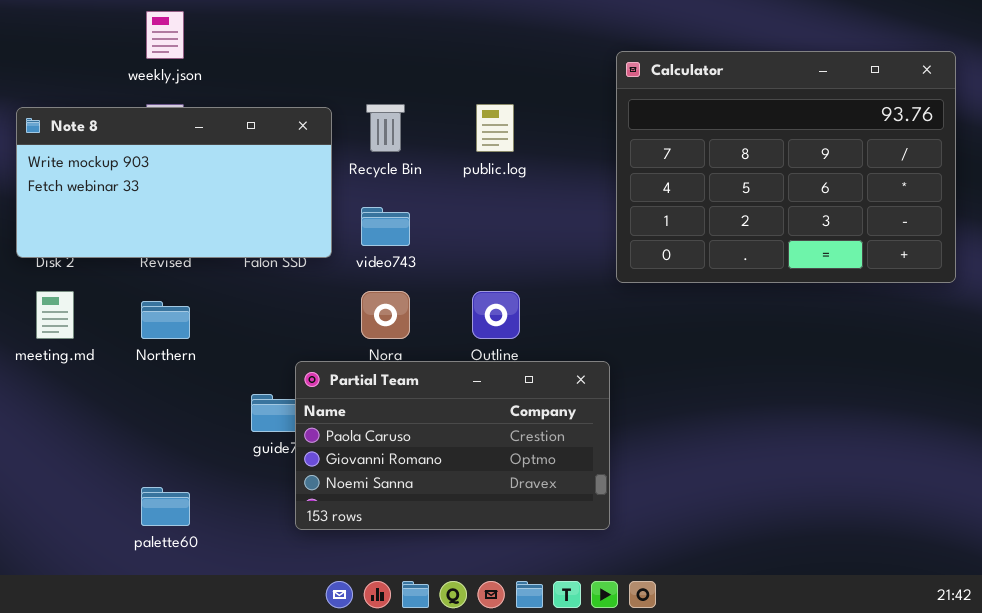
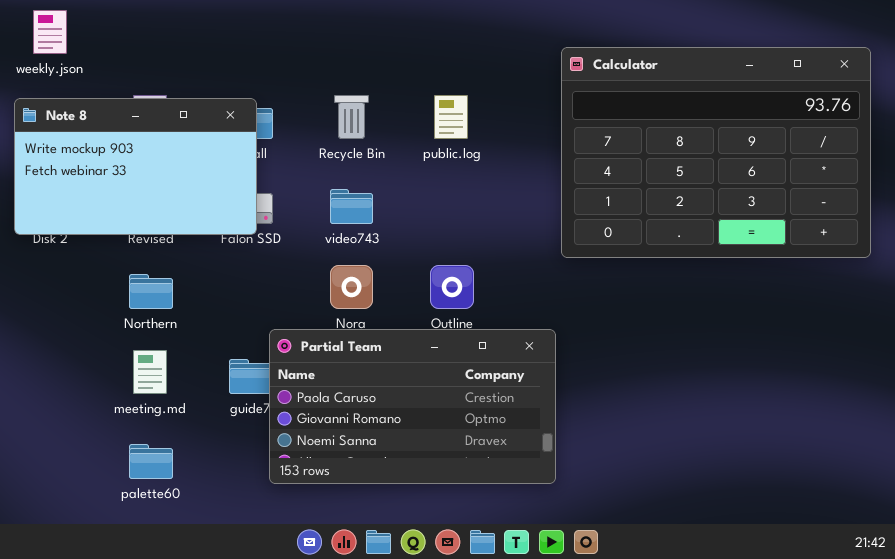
weekly.json: [146,11,184,59] -> [33,10,67,54], moved
Note 8: [16,107,332,258] -> [14,98,257,235], resized
meeting.md: [36,291,74,339] -> [133,350,167,394], moved

